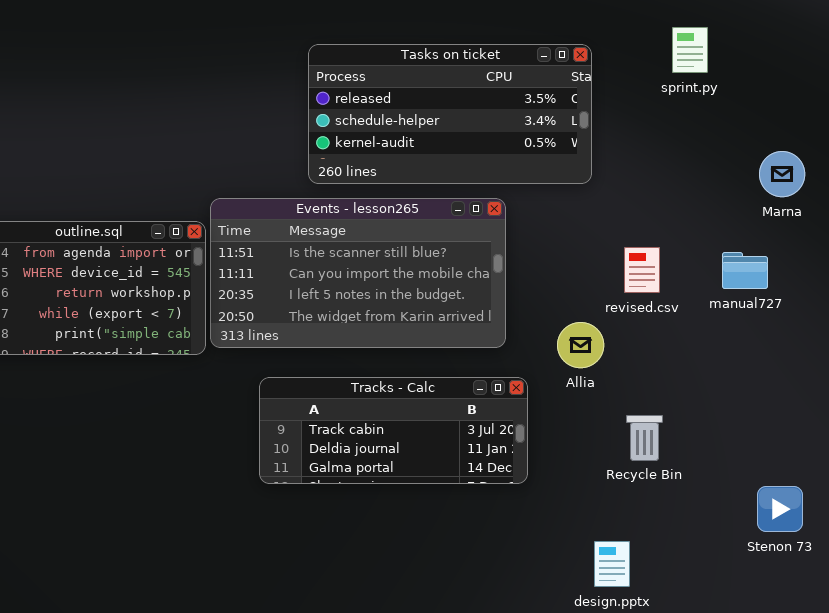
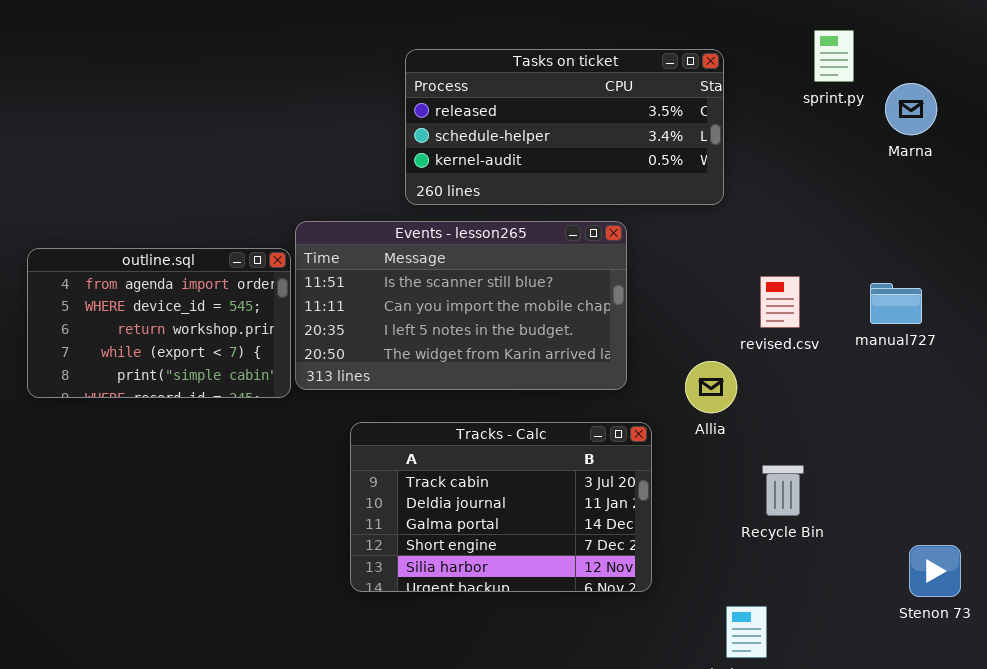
Marna: [759,151,805,197] -> [885,83,937,135], moved
Tracks - Calc: [259,377,528,484] -> [350,422,652,592], resized

